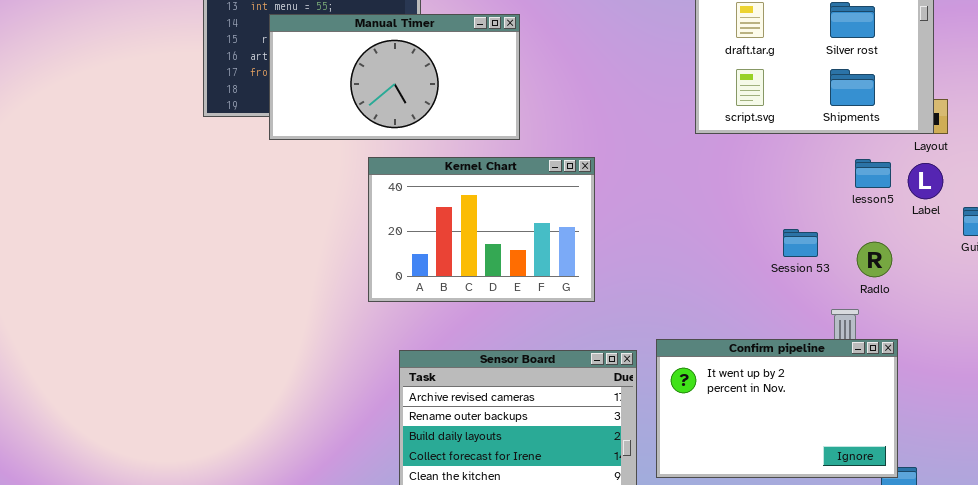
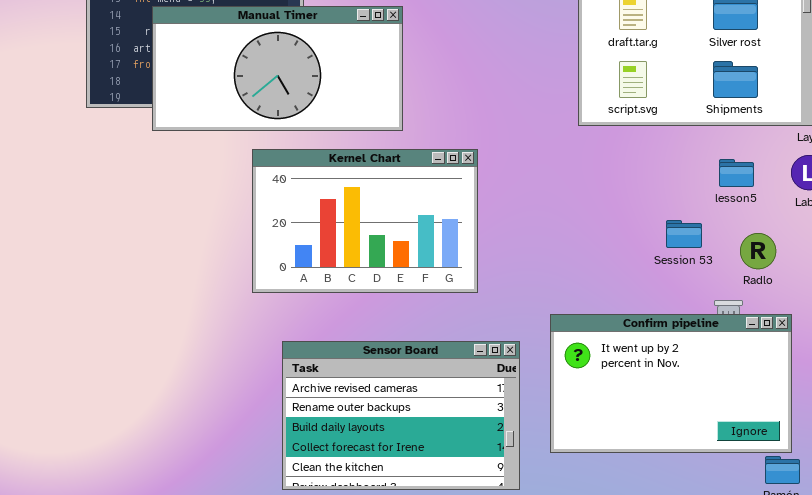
lesson5: [855,159,891,188] -> [719,159,754,187], moved
Confirm pipeline: [656,339,898,478] -> [550,314,792,453], moved

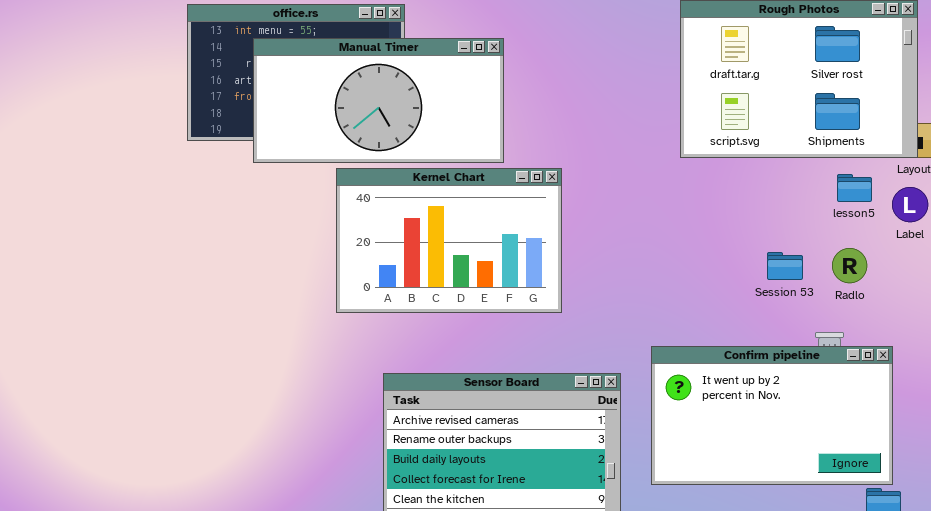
Kernel Chart: [252,149,478,293] -> [336,168,562,313], moved
lesson5: [719,159,754,187] -> [837,174,872,202], moved
Radlo: [740,233,776,269] -> [832,248,867,283], moved

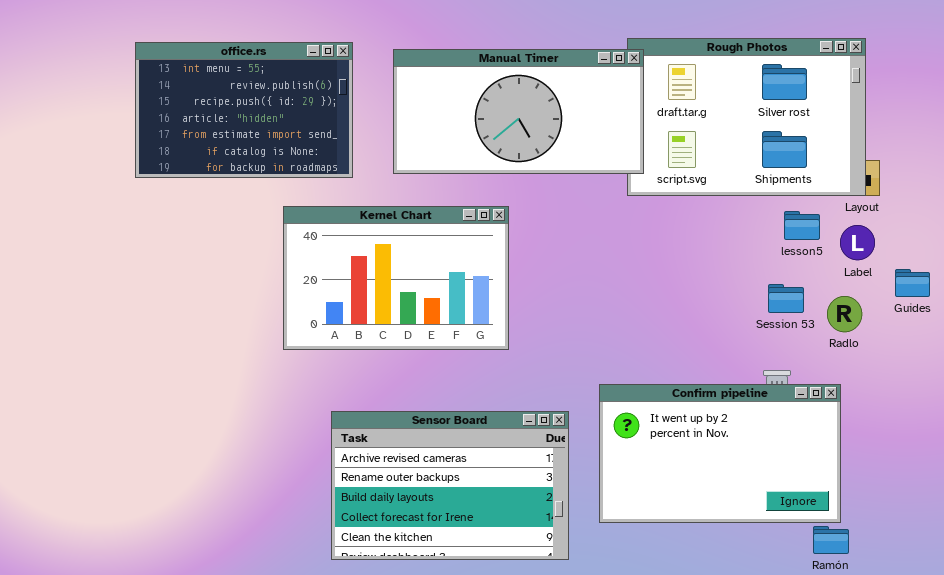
Manual Timer: [253,38,504,163] -> [393,49,644,174], moved
Radlo: [832,248,867,283] -> [827,296,862,332], moved
Session 53: [767,252,803,280] -> [768,284,804,313], moved

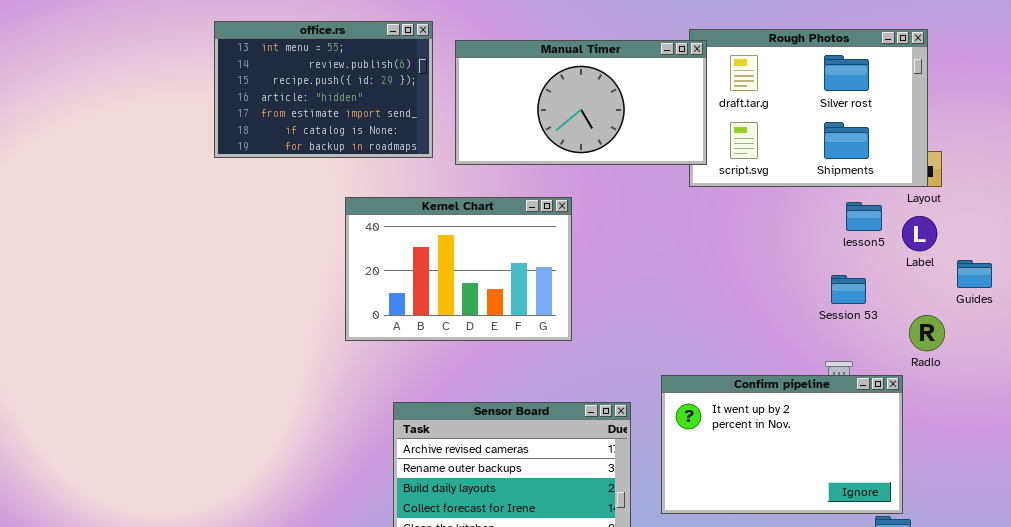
office.rs: [135,42,353,178] -> [214,21,433,158], moved
Radlo: [827,296,862,332] -> [909,315,945,351], moved

